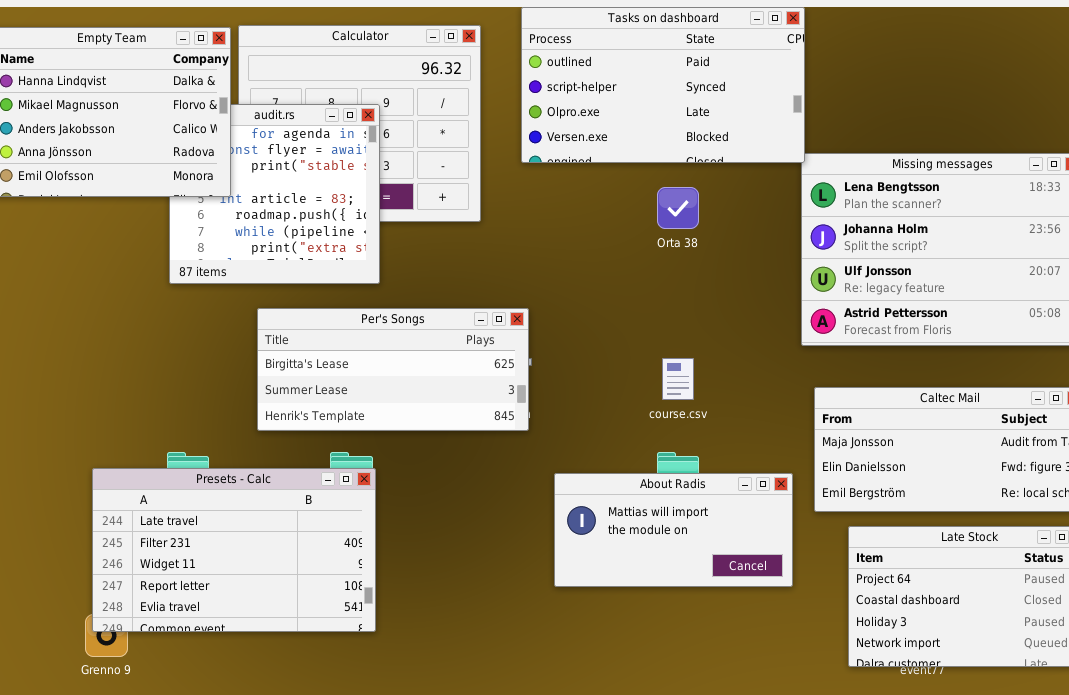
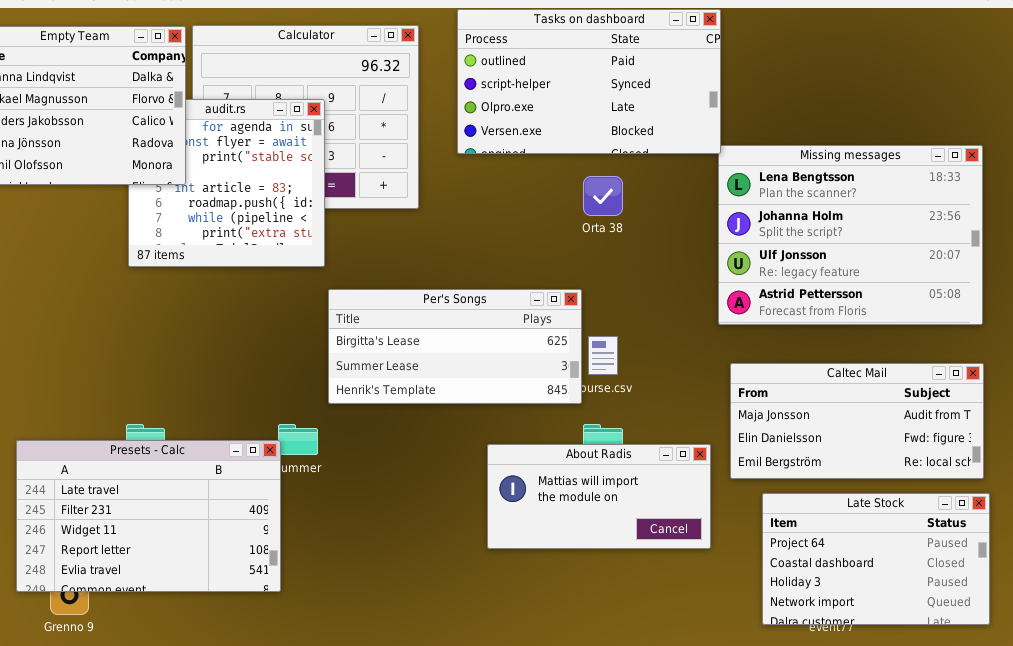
Per's Songs: [257,308,529,431] -> [328,289,582,404], moved
Presets - Calc: [92,468,376,632] -> [16,440,281,592], moved

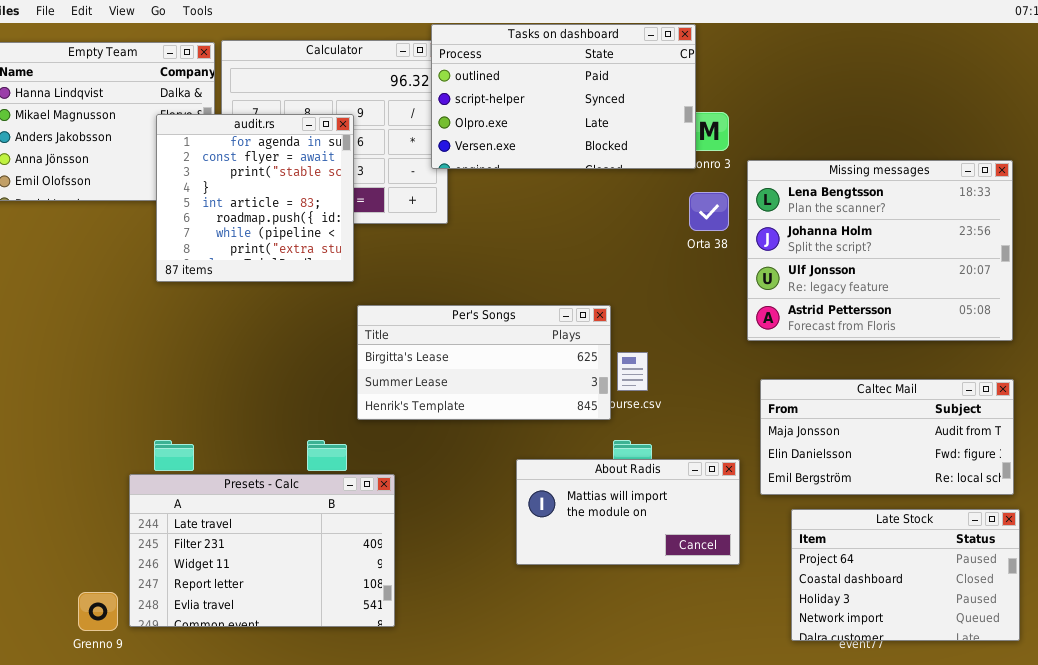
Tasks on dashboard: [457,9,721,154] -> [431,24,696,169], moved
audit.rs: [128,99,325,267] -> [156,114,354,282], raised
Orta 38: [583,176,623,216] -> [689,192,729,231], moved
Presets - Calc: [16,440,281,592] -> [129,474,395,627], moved

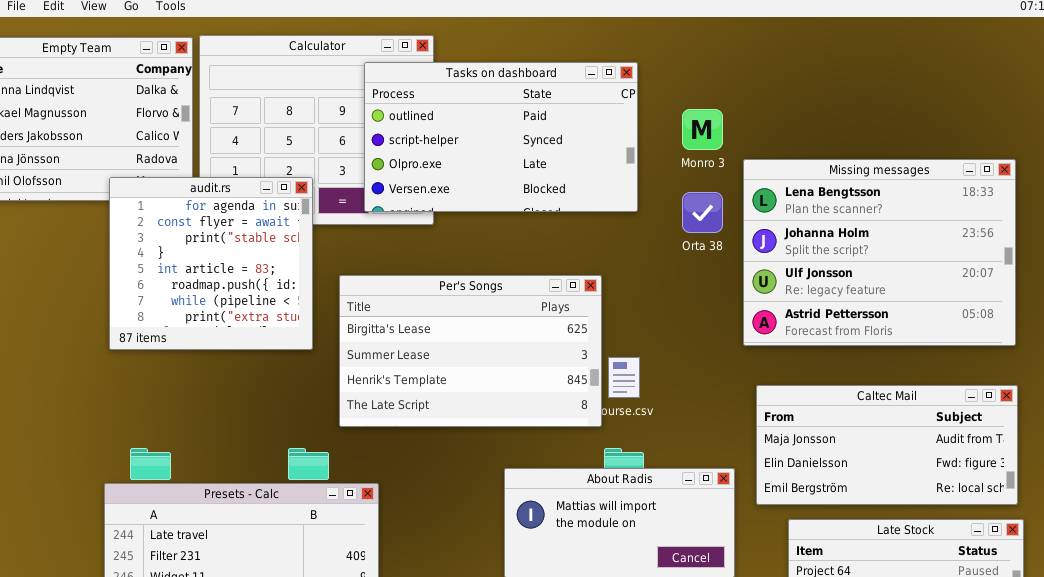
Tasks on dashboard: [431,24,696,169] -> [364,62,638,212], moved
audit.rs: [156,114,354,282] -> [109,177,313,350], moved
Per's Songs: [357,305,611,420] -> [339,275,602,427], resized

